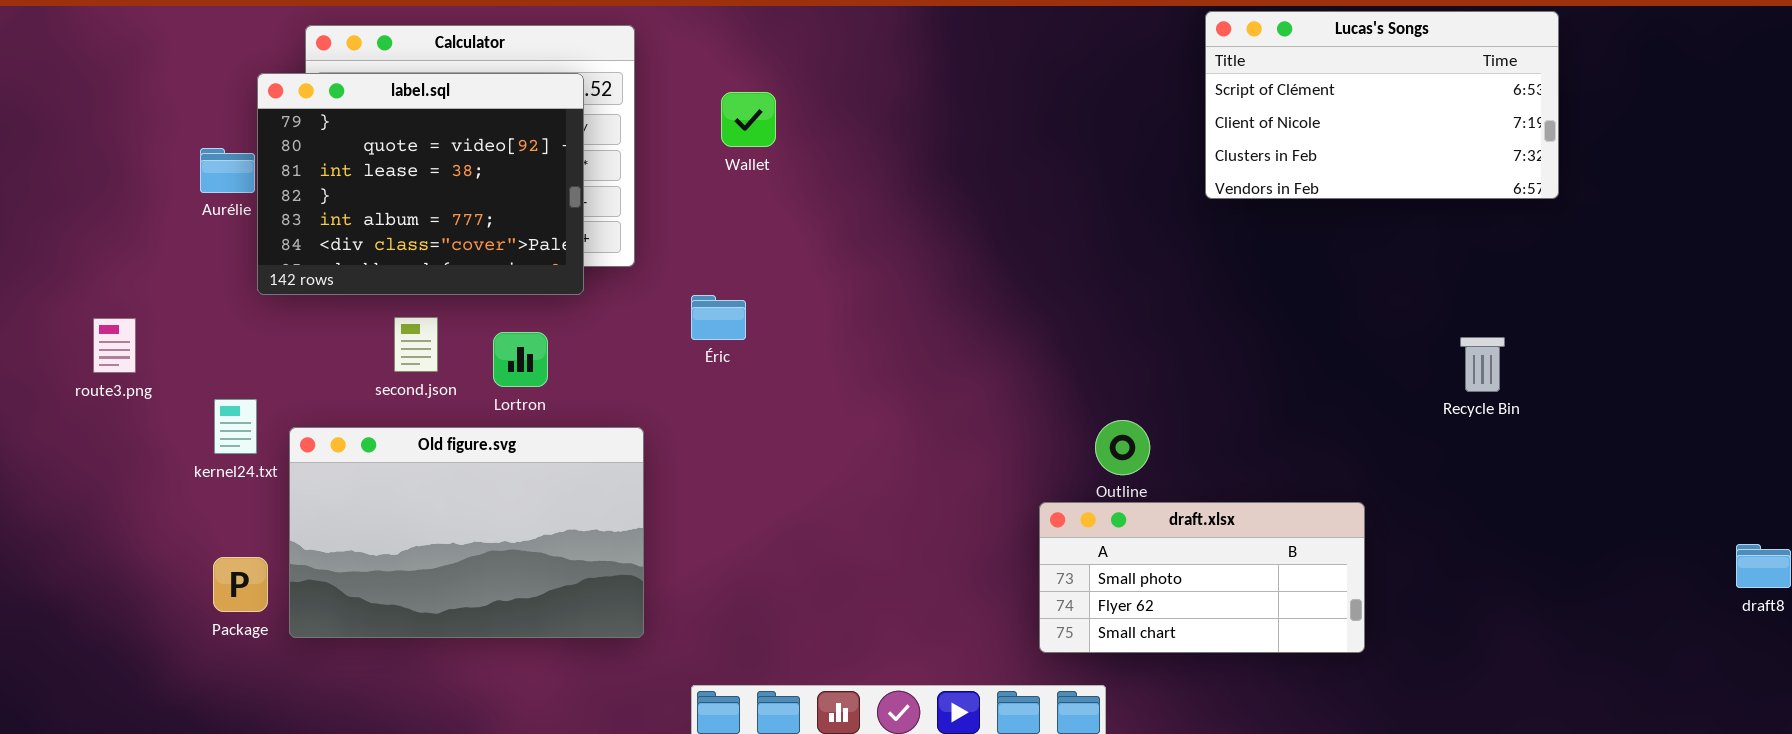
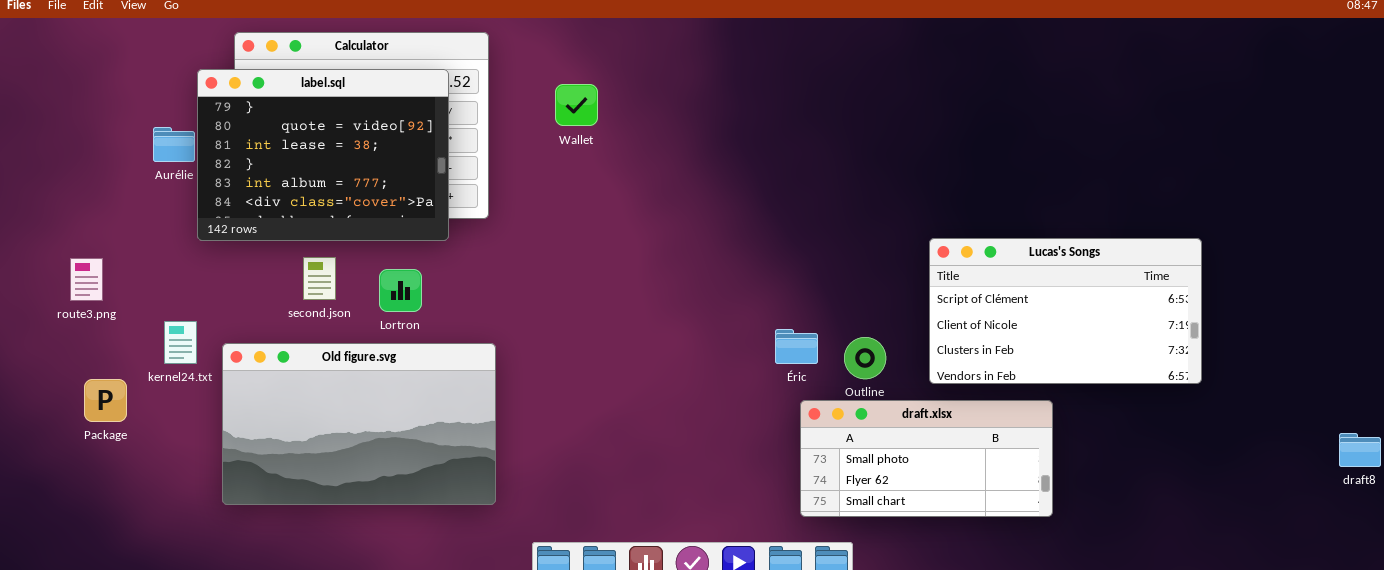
Lucas's Songs: [1205,11,1559,199] -> [929,238,1202,384], moved
Éric: [691,295,746,340] -> [775,329,818,364], moved
Package: [213,557,268,612] -> [84,379,127,422], moved

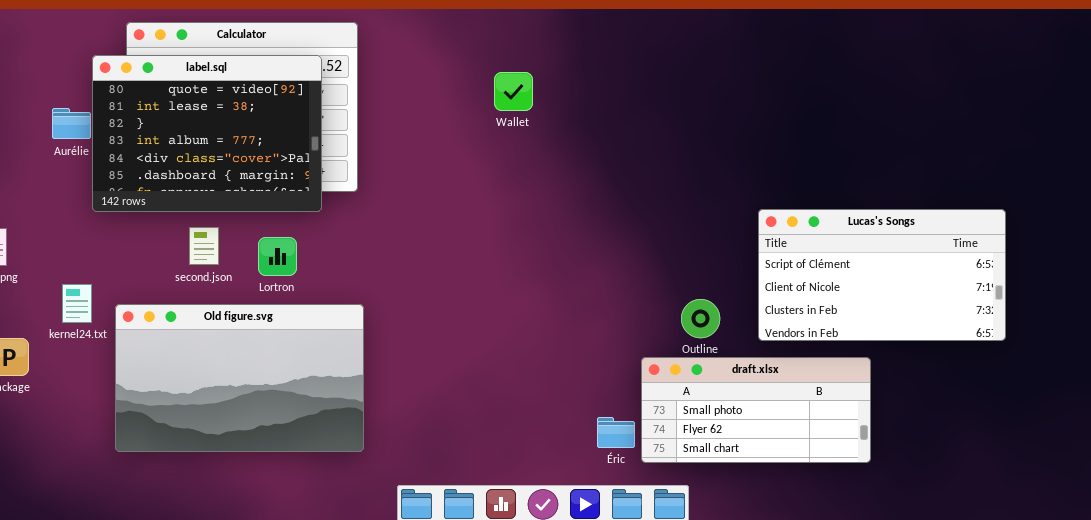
label.sql: [197,69,449,241] -> [92,55,322,212], scrolled down 1 row
Wallet: [555,84,598,126] -> [494,72,533,111], moved
Éric: [775,329,818,364] -> [597,417,635,448], moved

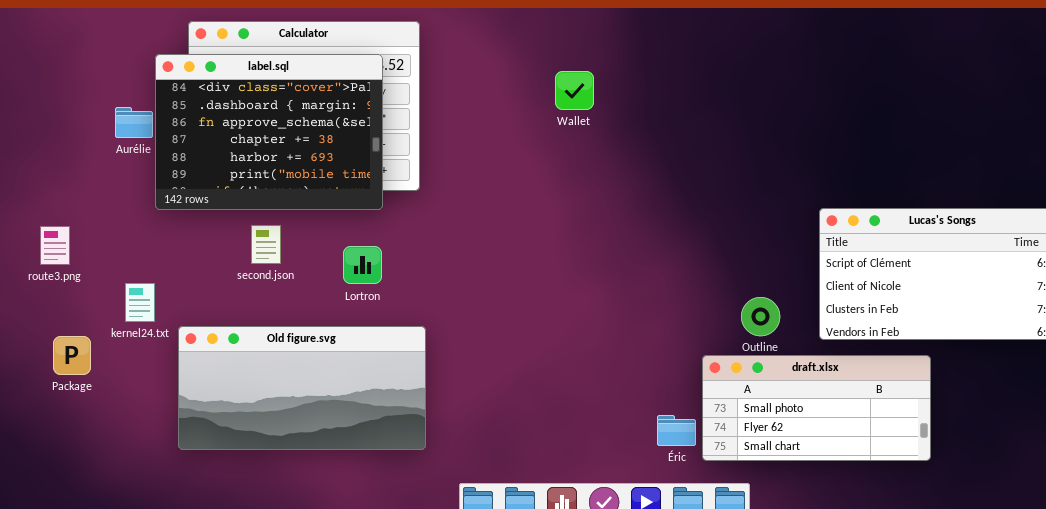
label.sql: [92,55,322,212] -> [155,54,383,210], scrolled down 4 rows
Lortron: [258,237,297,276] -> [343,246,382,284], moved
Old figure.svg: [115,304,364,452] -> [178,326,426,450], resized

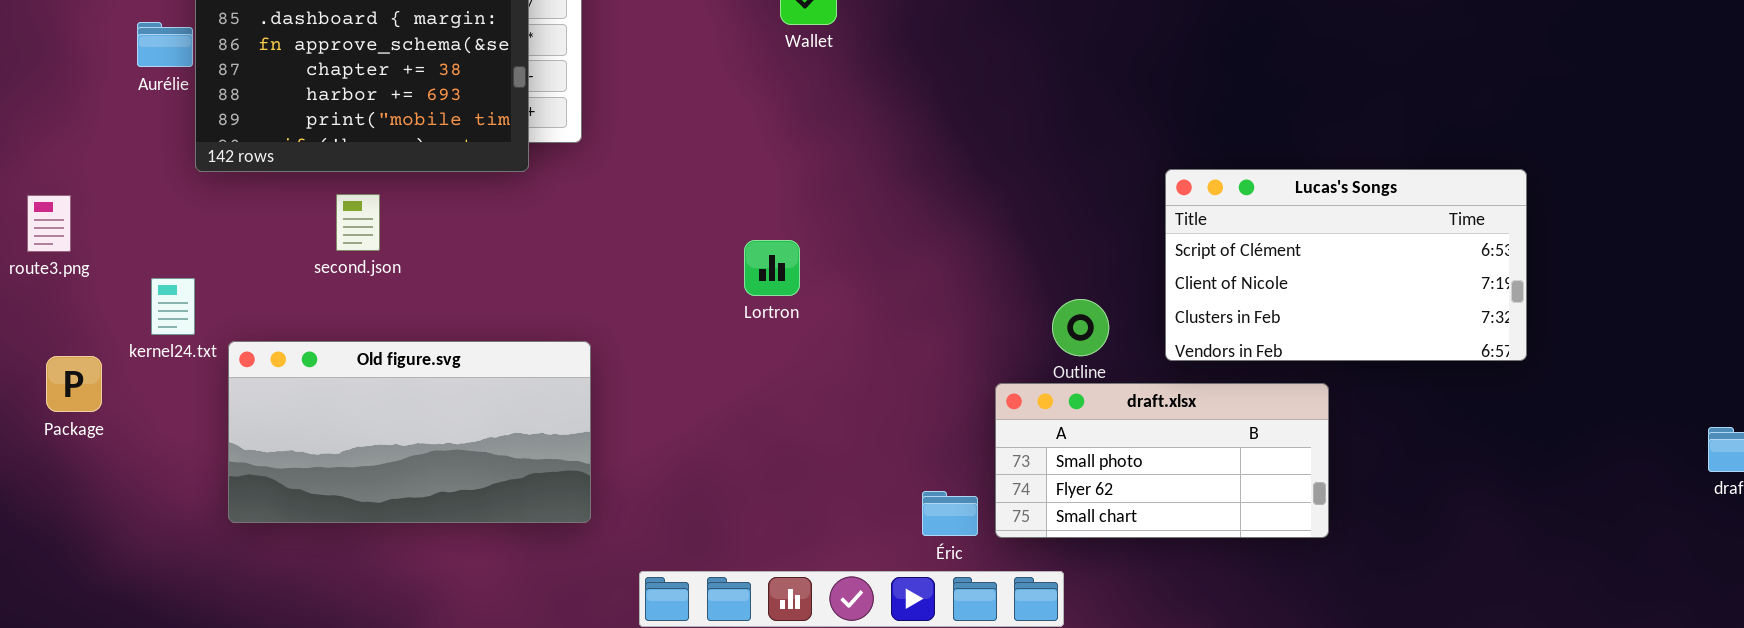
Lortron: [343,246,382,284] -> [744,240,800,296], moved
Éric: [657,415,696,446] -> [922,491,978,536], moved

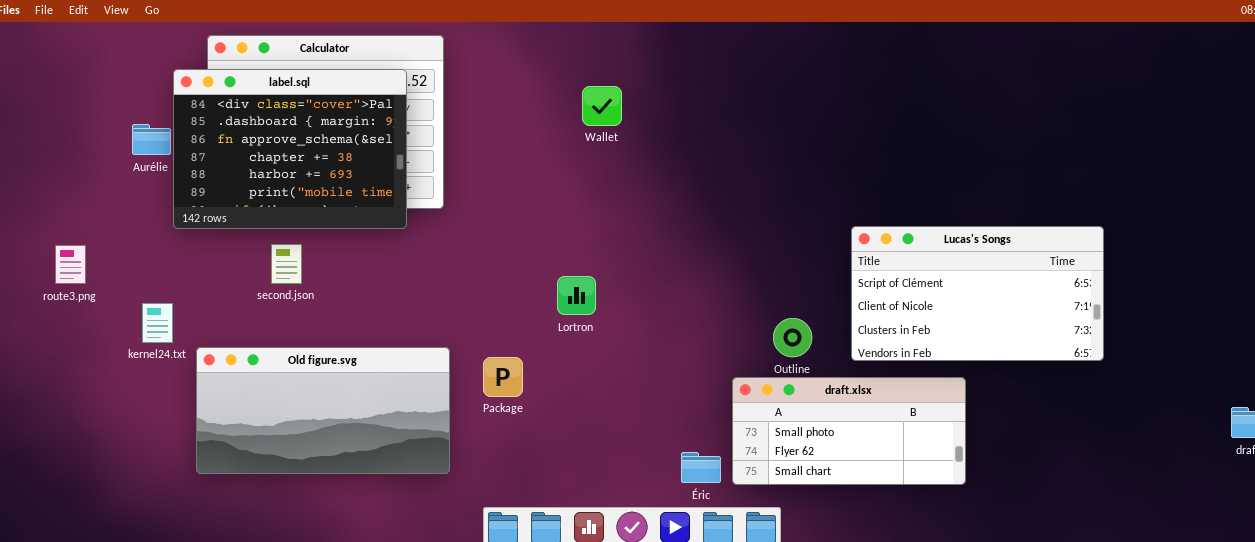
Package: [46,356,102,412] -> [483,357,523,397], moved

